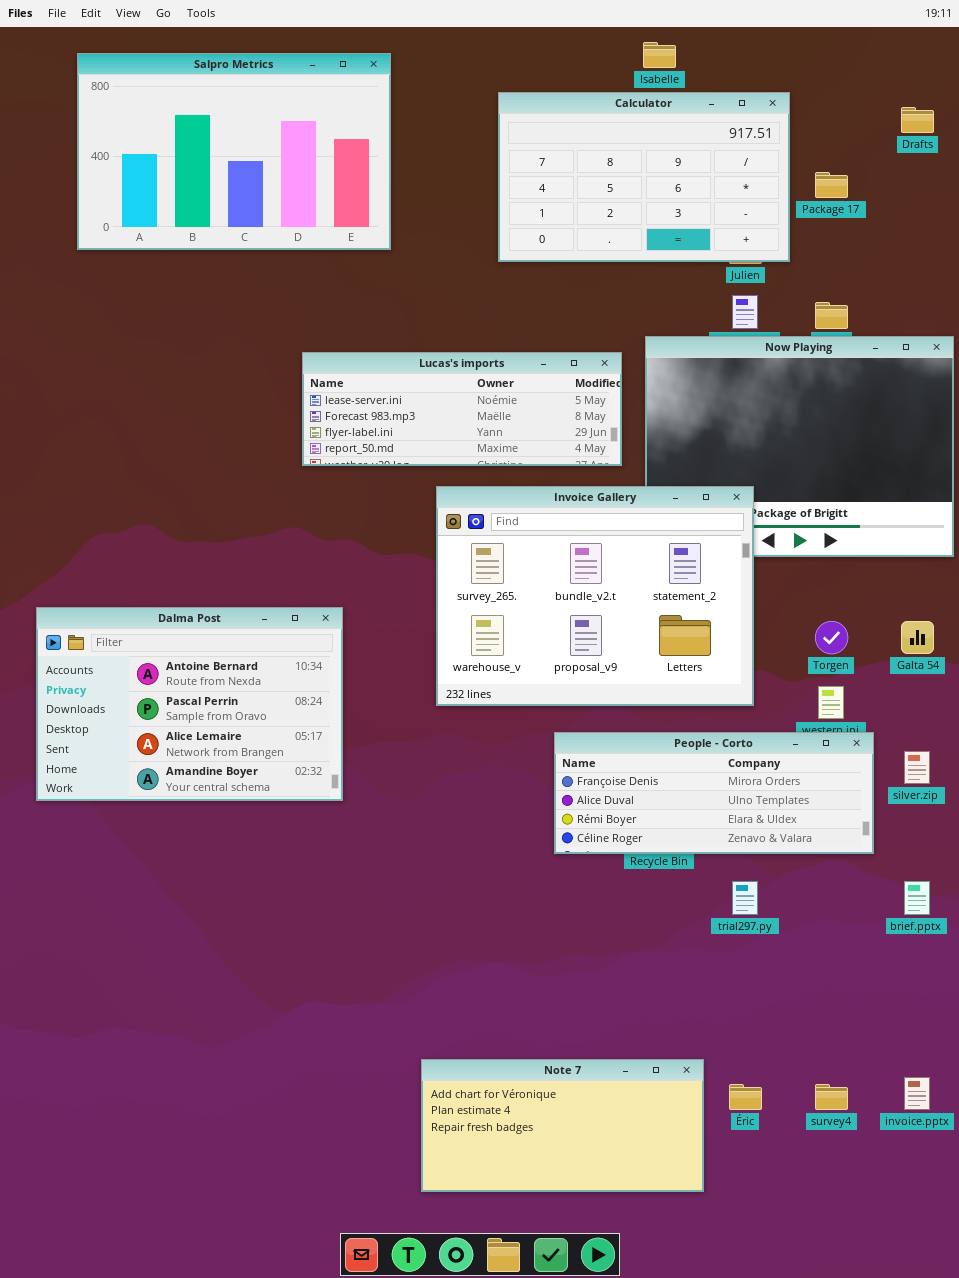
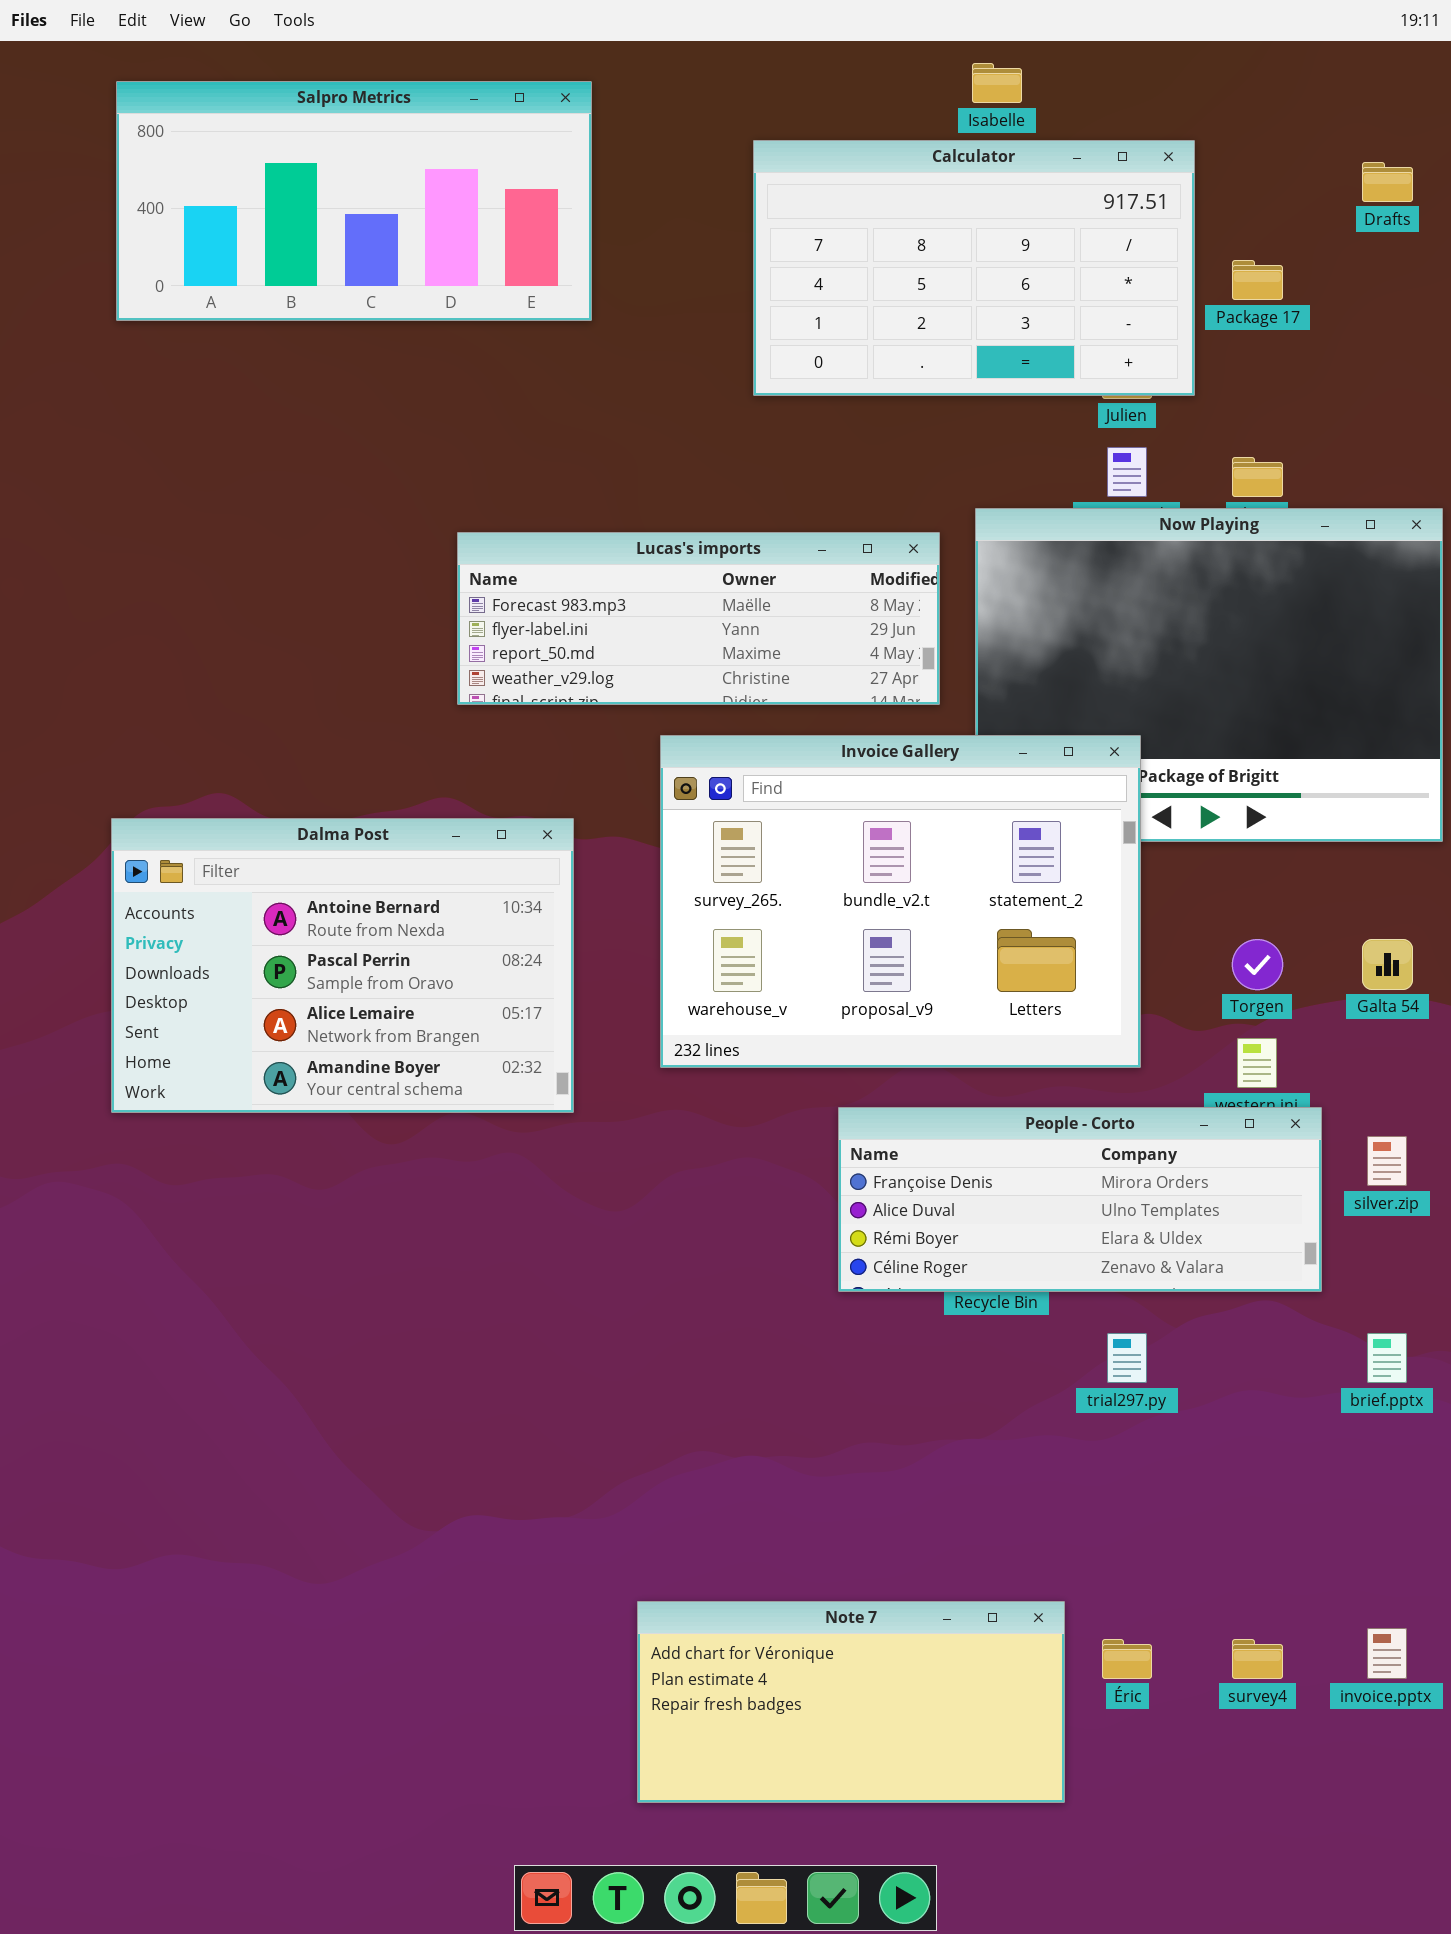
Salpro Metrics: [77,53,391,250] -> [116,81,592,321], resized
Lucas's imports: [302,352,622,466] -> [457,532,940,705], scrolled down 1 row
Dalma Post: [36,607,343,801] -> [111,818,574,1113], moved

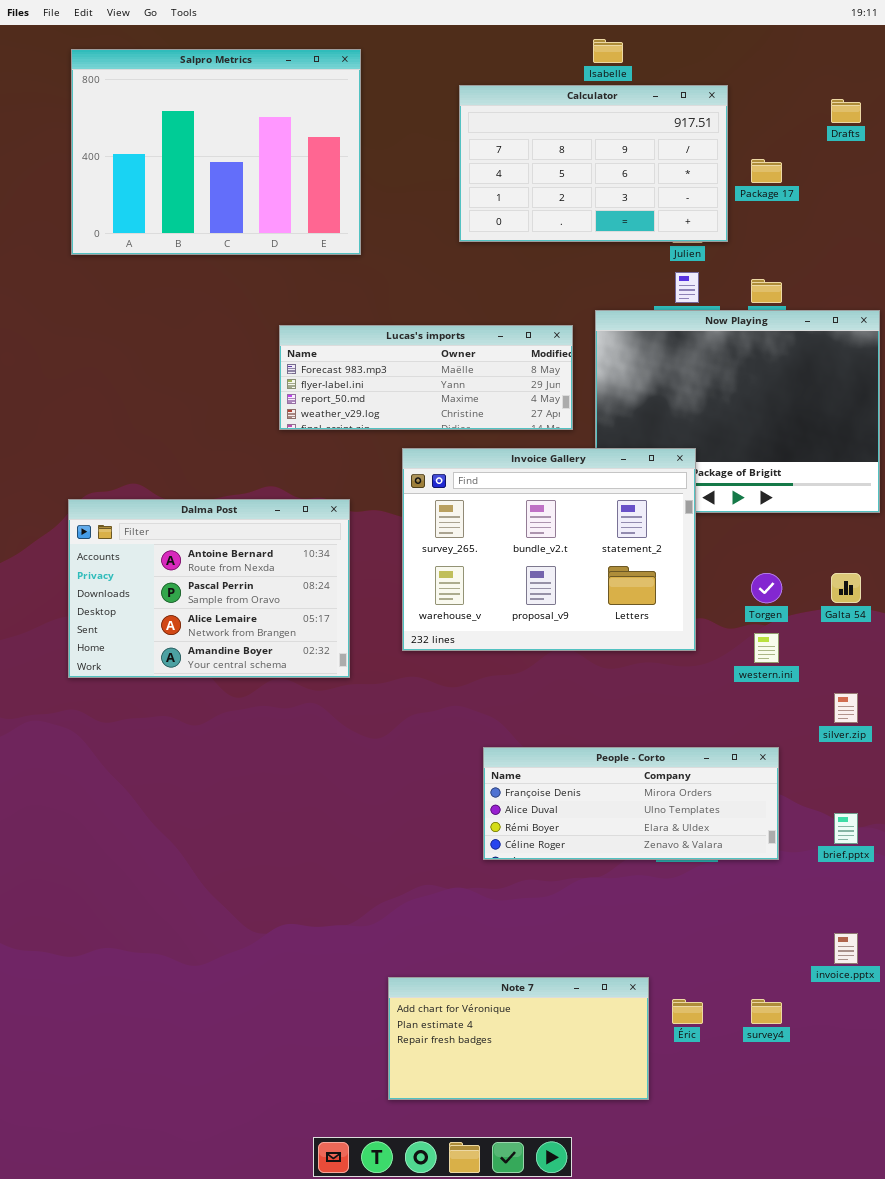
Salpro Metrics: [116,81,592,321] -> [71,49,361,255], resized
People - Corto: [838,1107,1322,1292] -> [483,747,779,860], moved
invoice.pptx: [1367,1628,1407,1679] -> [834,933,858,964], moved

